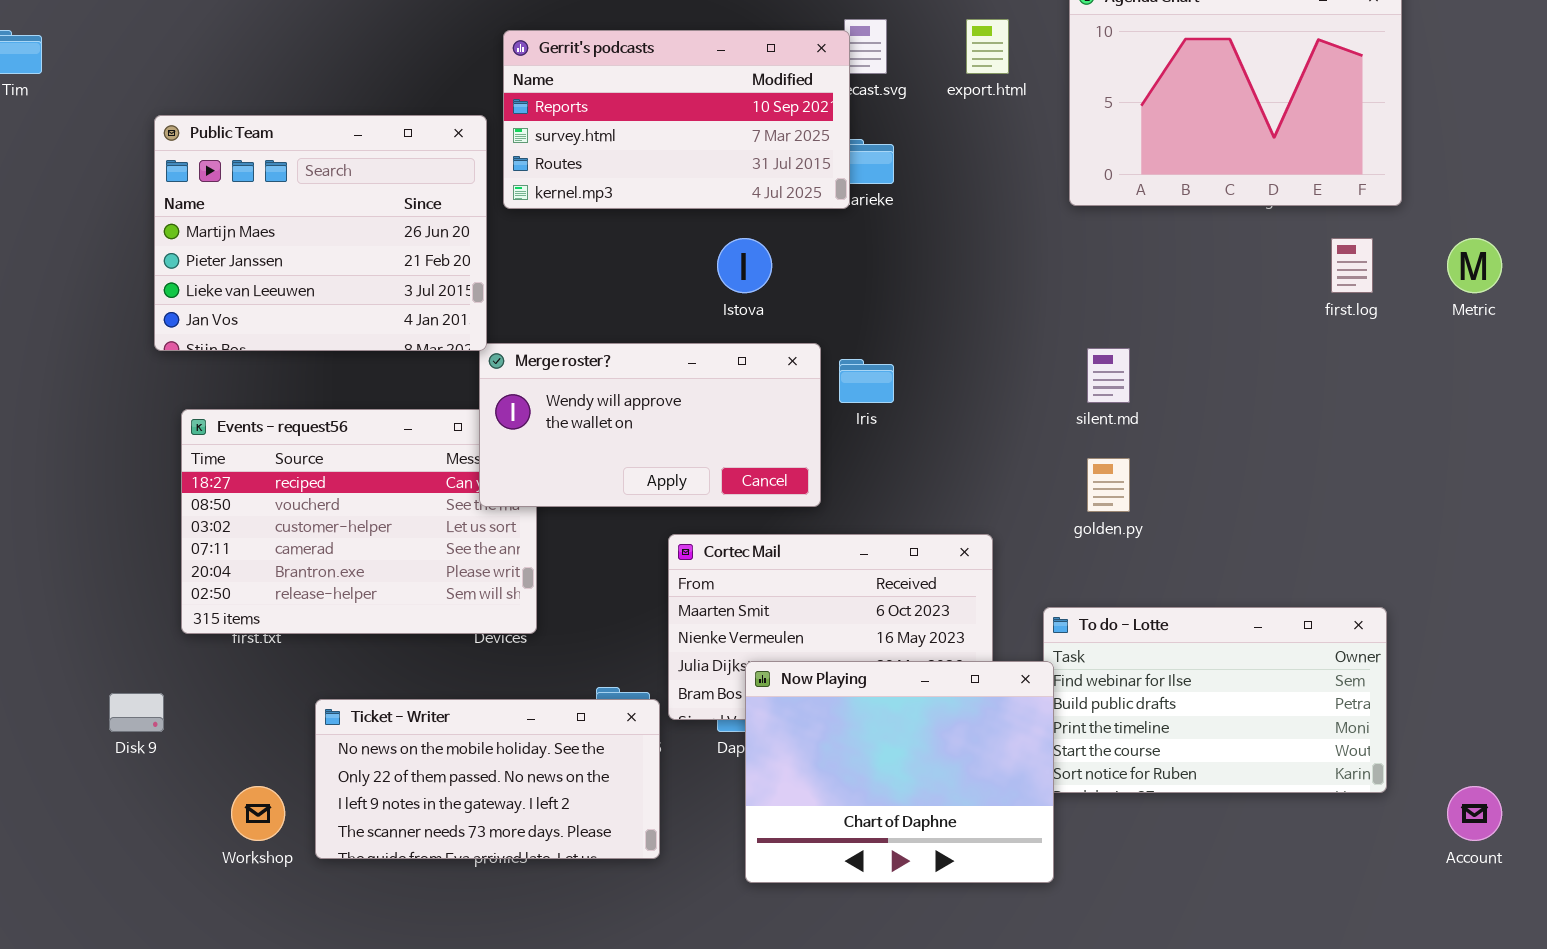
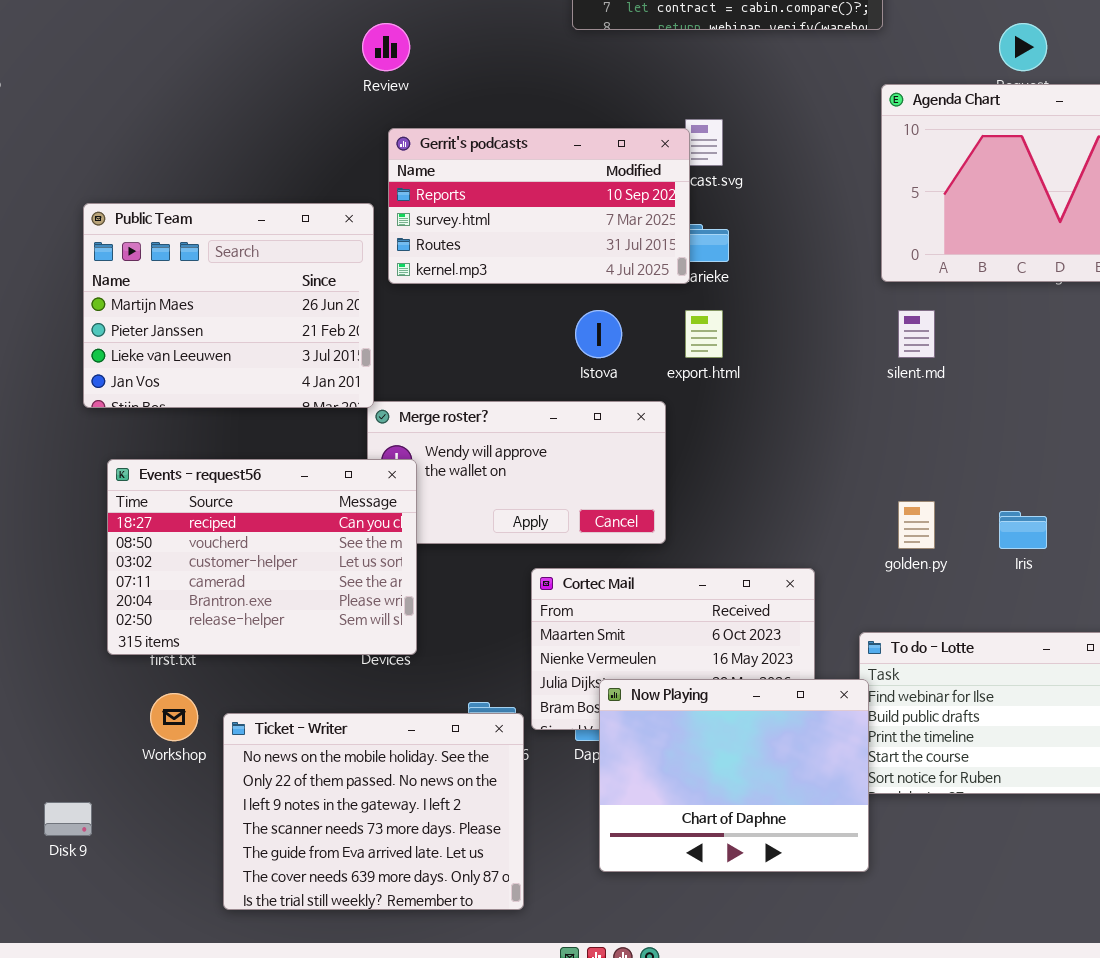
export.html: [966,19,1009,74] -> [685,310,723,358], moved
silent.md: [1087,348,1130,403] -> [898,310,935,358], moved
Iris: [839,359,894,403] -> [999,511,1047,549], moved
Events - request56: [181,409,537,634] -> [107,459,417,655], raised
Disk 9: [109,693,164,732] -> [44,802,92,836], moved
Ticket - Writer: [315,699,660,859] -> [223,713,524,910], resized
Workshop: [231,786,285,841] -> [150,693,198,741], moved

